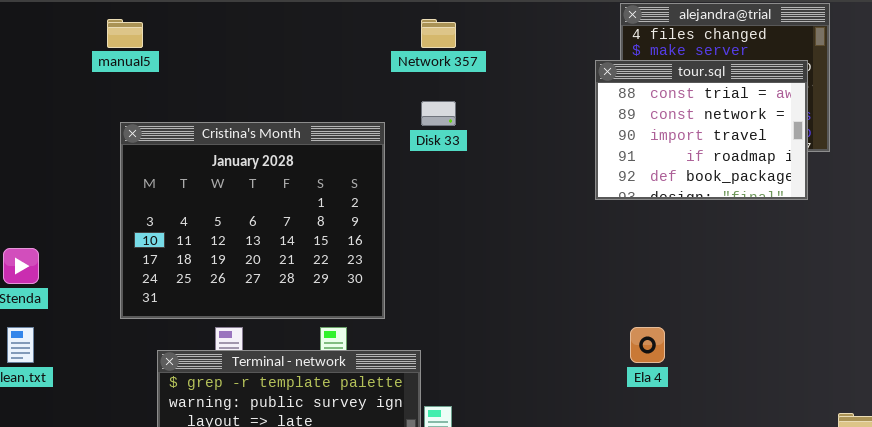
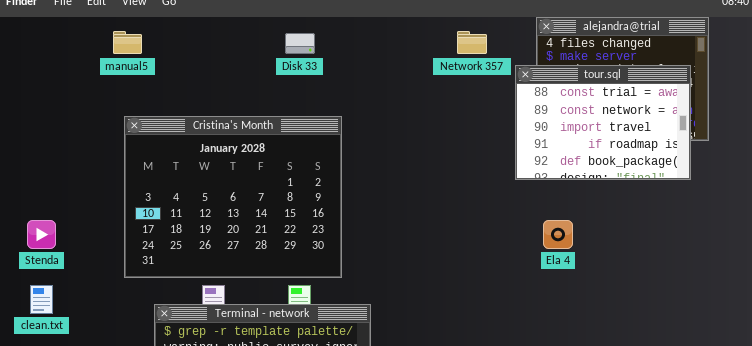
Network 357: [421,19,456,48] -> [457,31,487,54], moved
Disk 33: [421,101,456,126] -> [285,33,315,54], moved
Ela 4: [630,327,665,363] -> [543,220,573,249], moved

